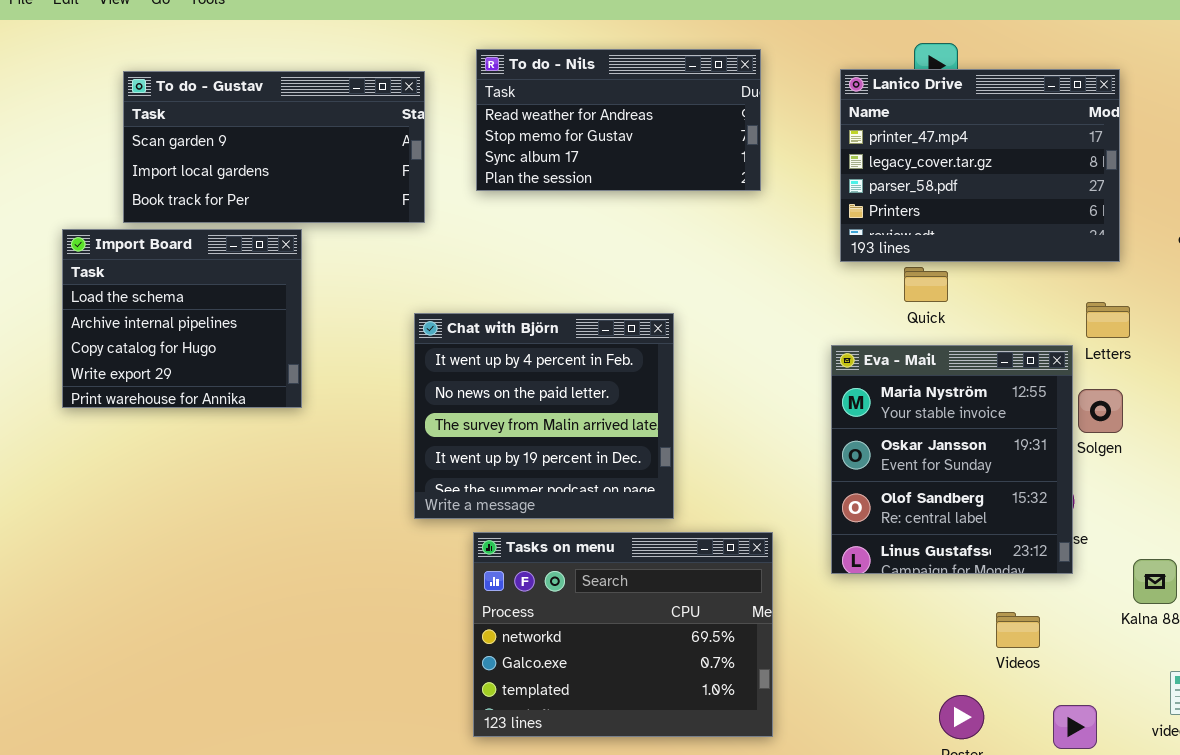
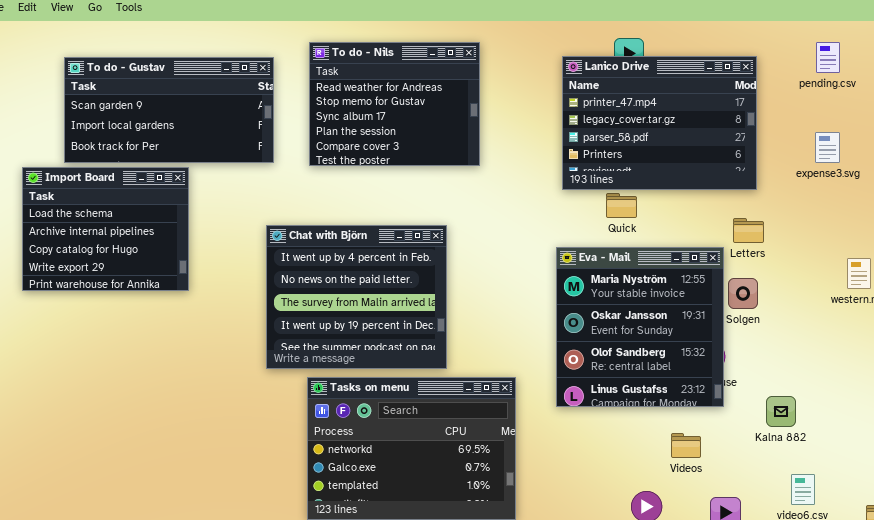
To do - Nils: [476,49,761,191] -> [309,42,480,166], resized

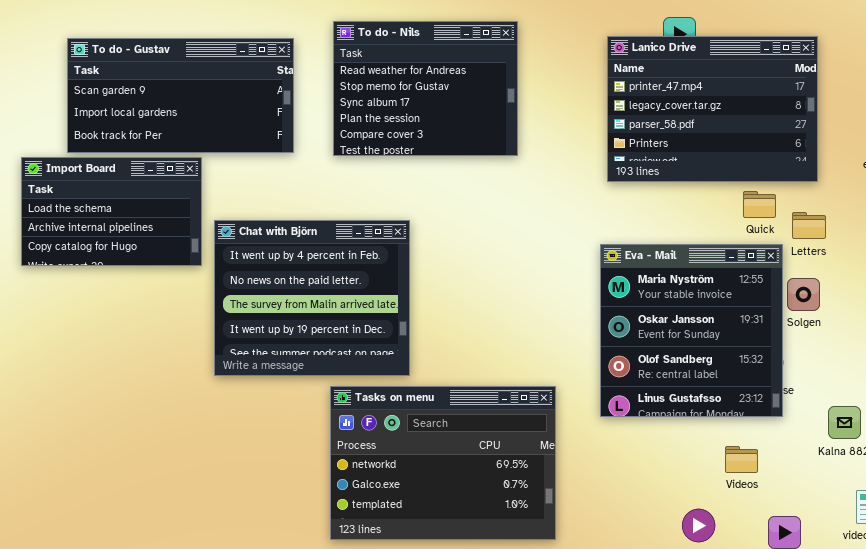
Import Board: [22,167,189,291] -> [21,157,202,266], resized
Quick: [606,193,637,218] -> [743,191,776,218], moved
Chat with Björn: [266,225,447,369] -> [214,220,410,376], moved

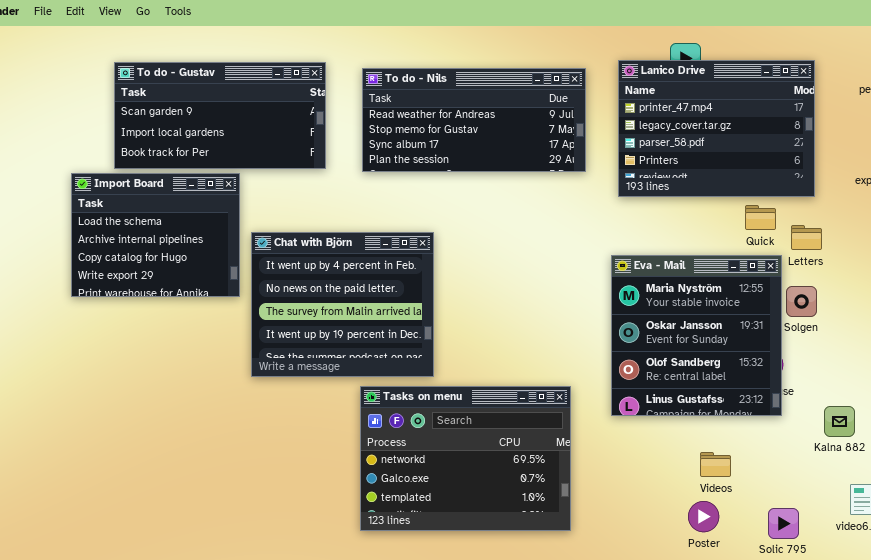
To do - Nils: [333,21,518,156] -> [362,68,586,172], resized
Import Board: [21,157,202,266] -> [71,173,240,297], resized
Videos: [725,446,758,473] -> [700,452,731,477], moved

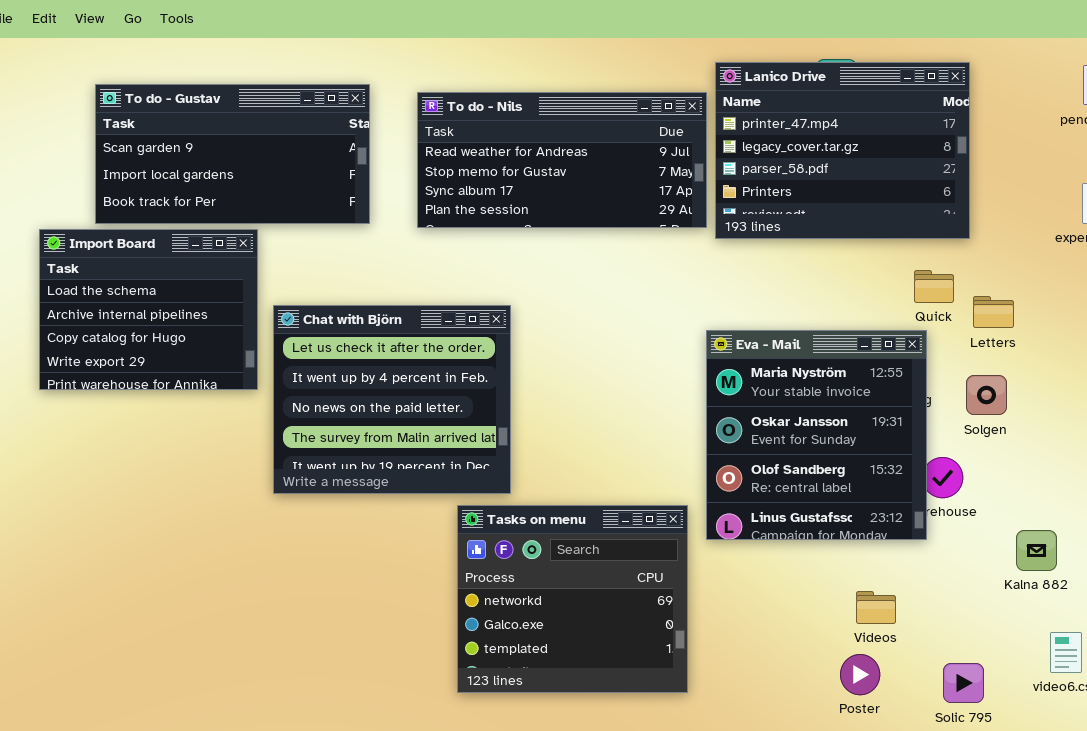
Lanico Drive: [618,60,815,197] -> [715,62,970,239], moved
Chat with Björn: [251,232,434,377] -> [273,305,511,494], scrolled up 1 row
Eva - Mail: [611,255,782,416] -> [706,330,927,540], moved
Tasks on menu: [360,386,571,531] -> [457,505,688,693], resized

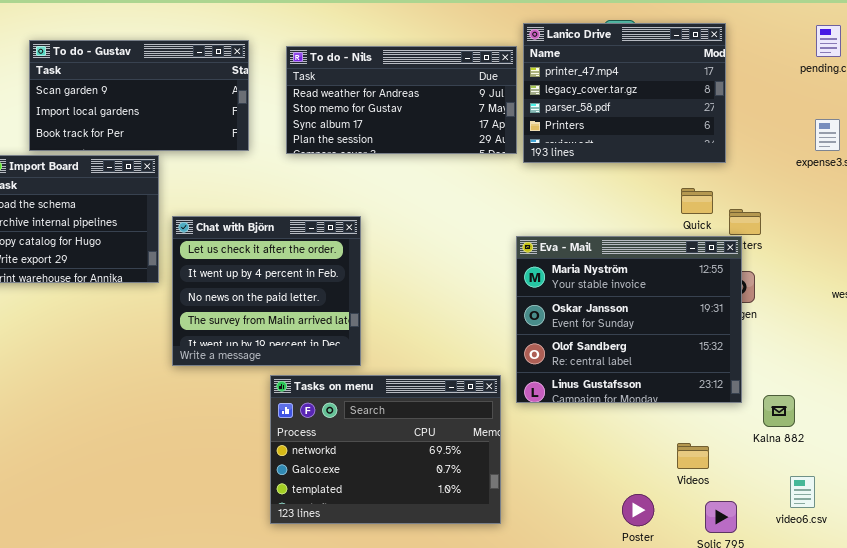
Eva - Mail: [706,330,927,540] -> [516,236,742,403], resized
Tasks on menu: [457,505,688,693] -> [270,375,501,524], resized
Videos: [856,591,896,624] -> [677,443,709,469], moved

